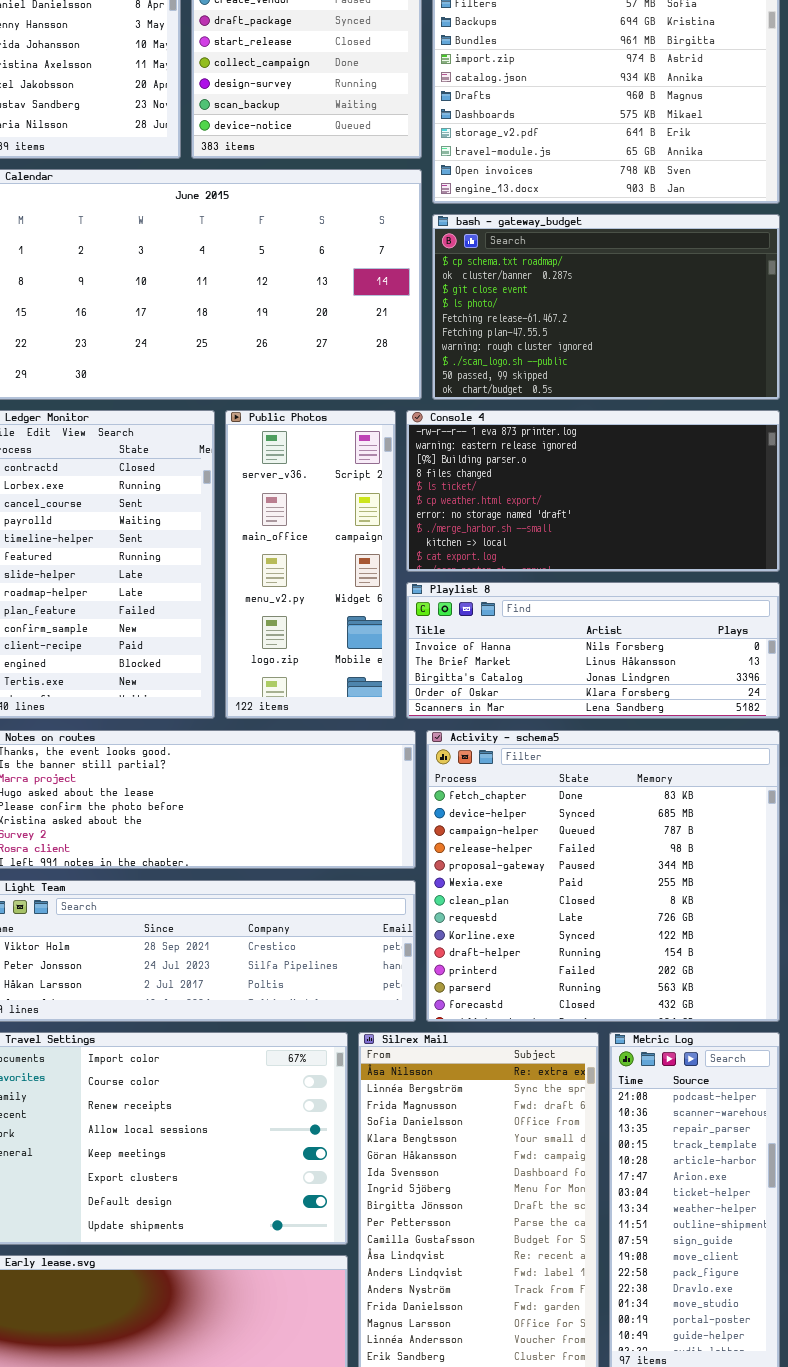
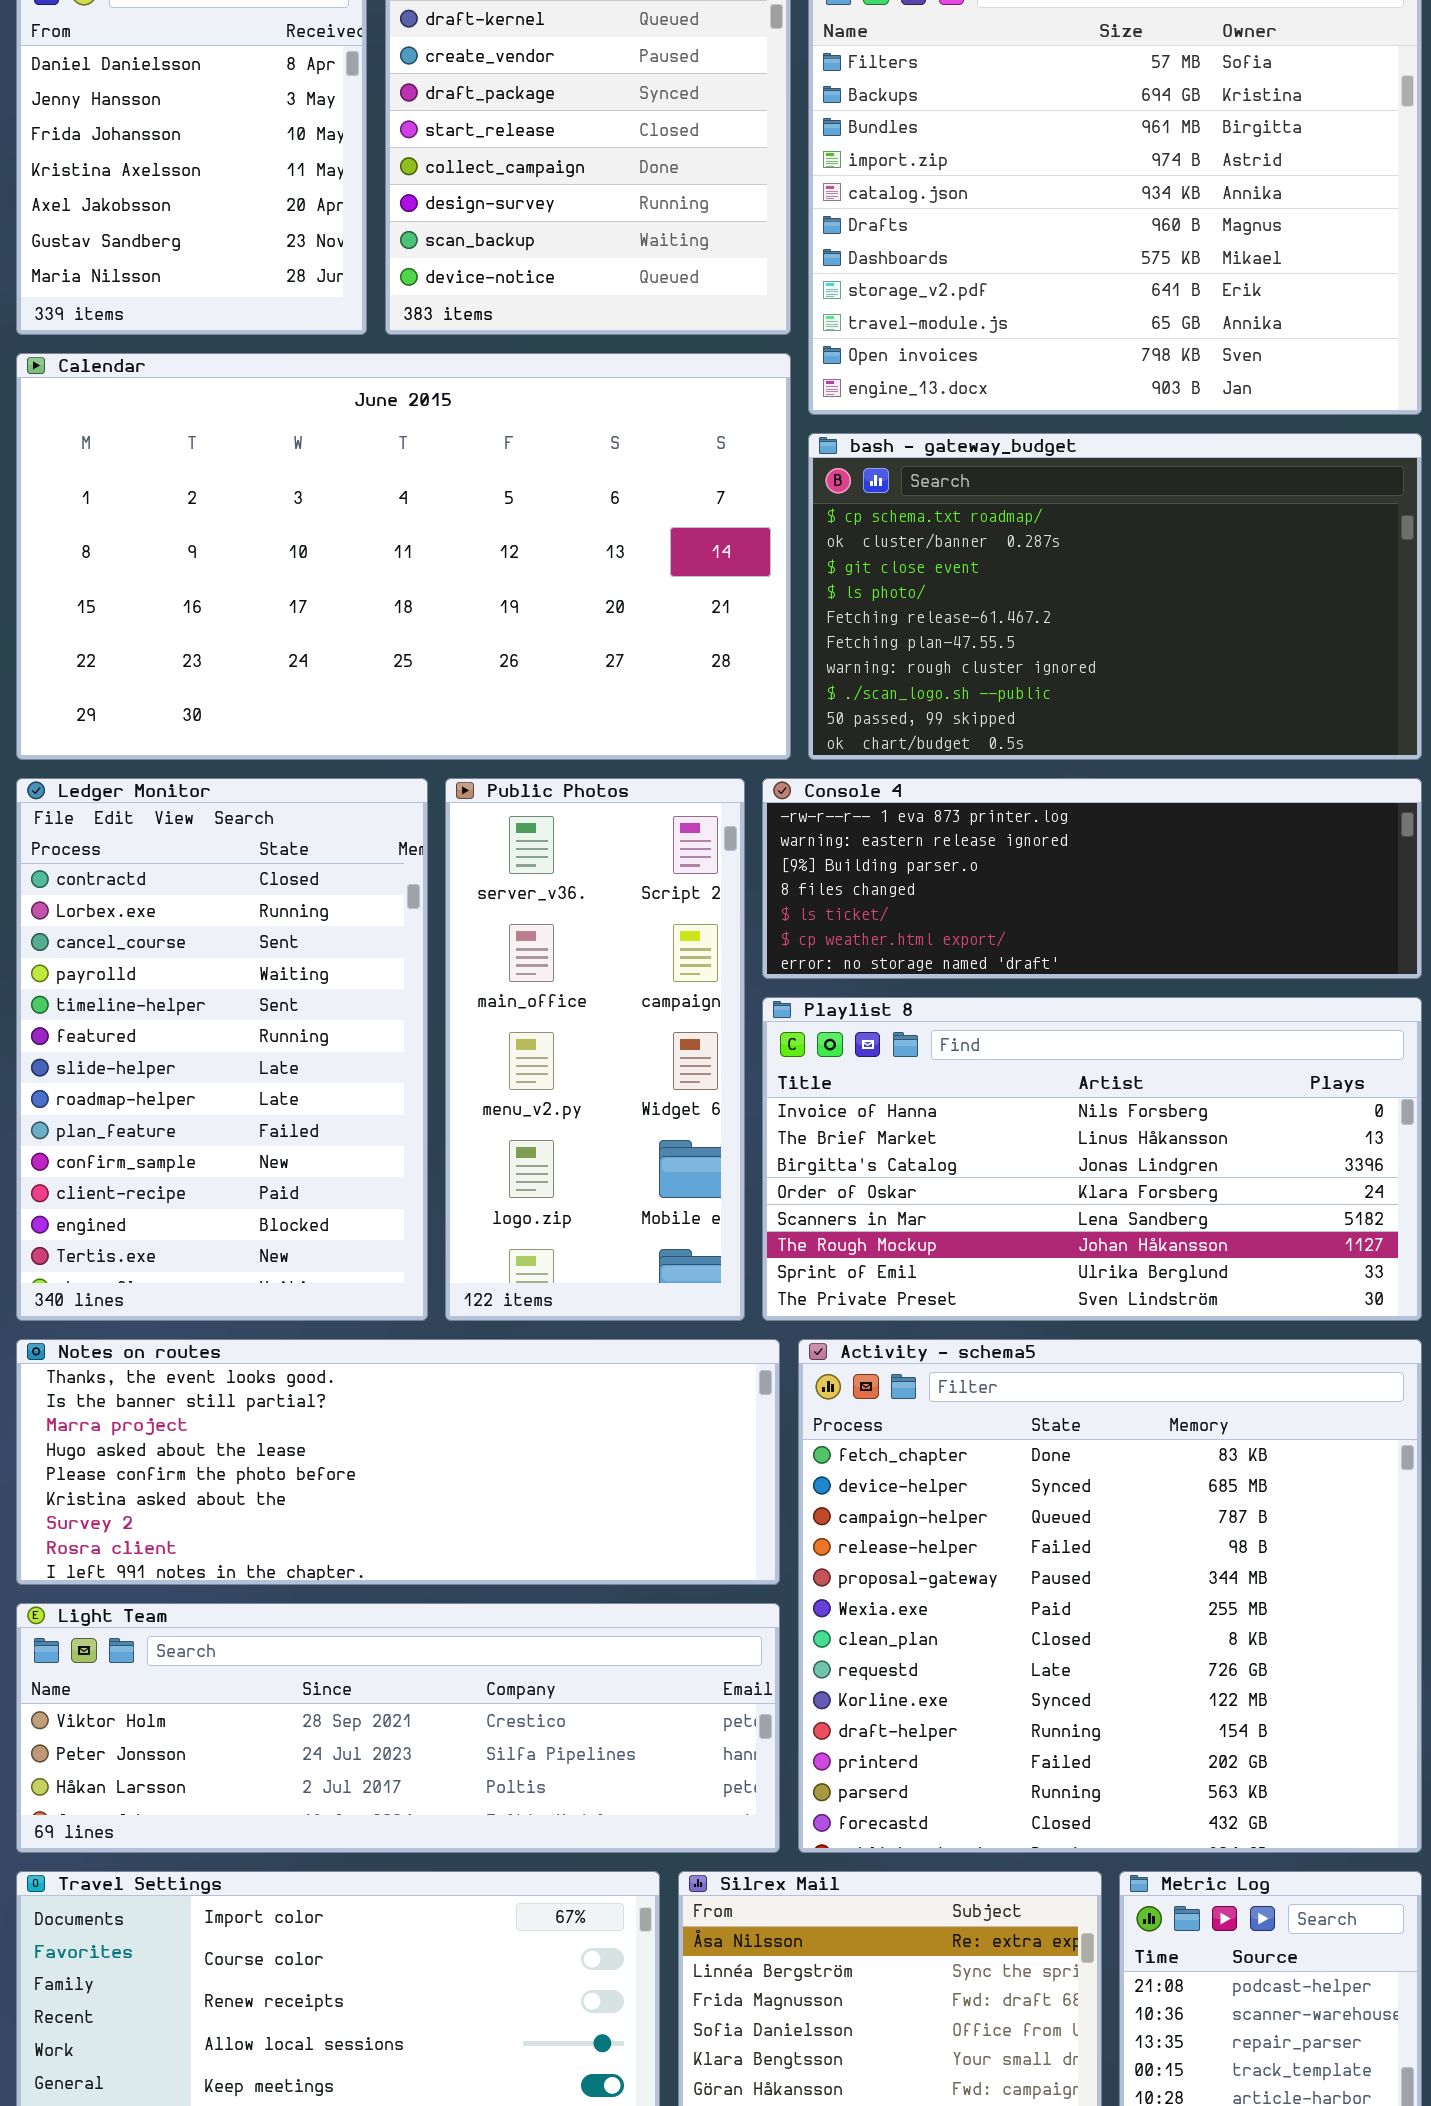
Console 4: [406,410,780,572] -> [762,778,1422,979], resized
Playlist 8: [406,582,780,719] -> [762,997,1422,1321], resized

